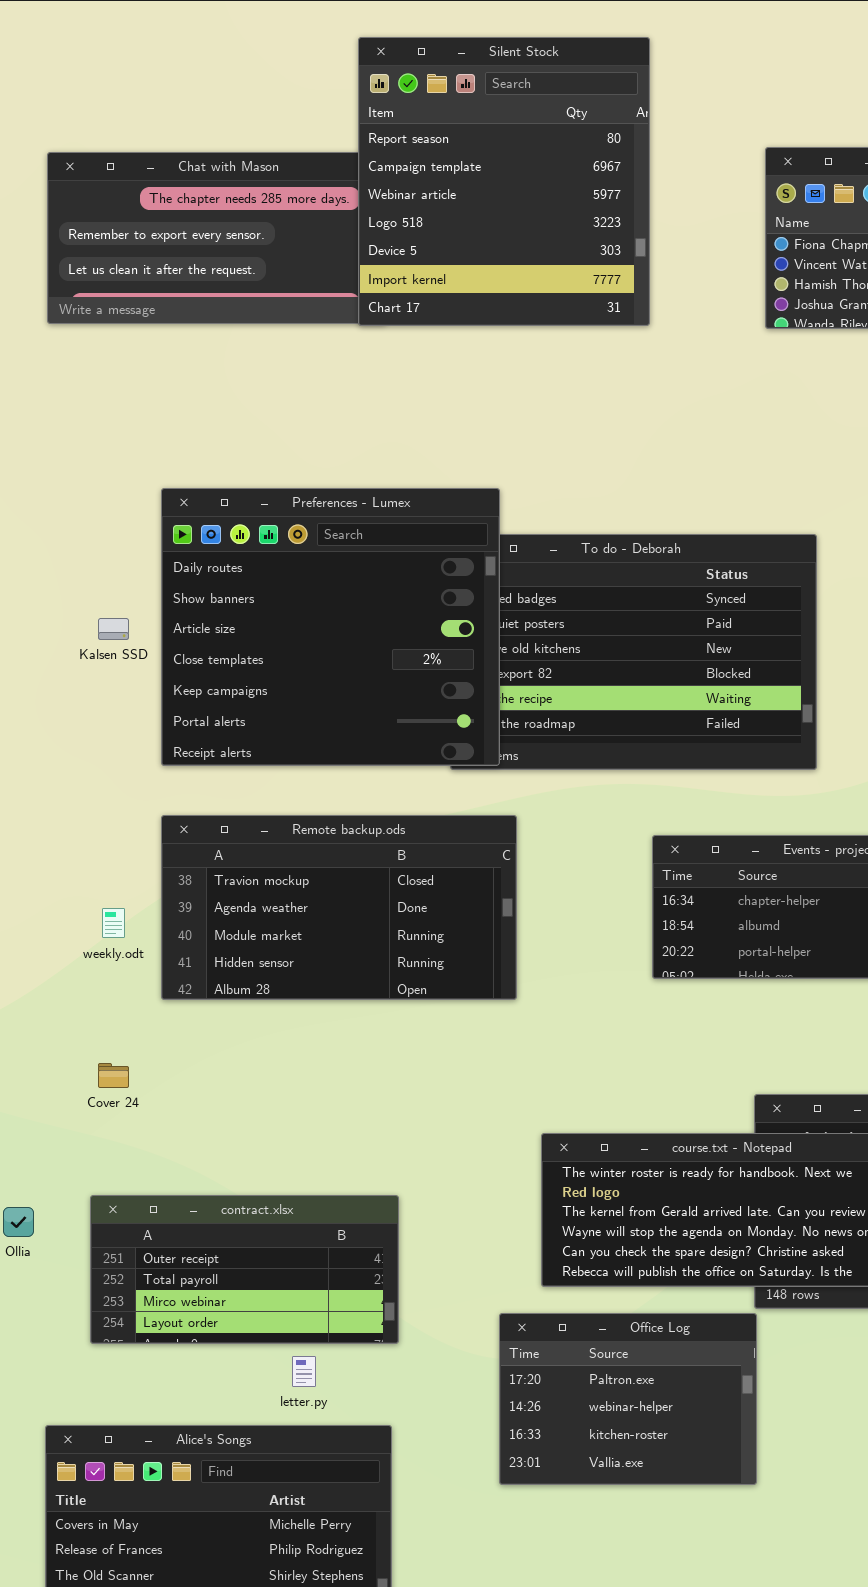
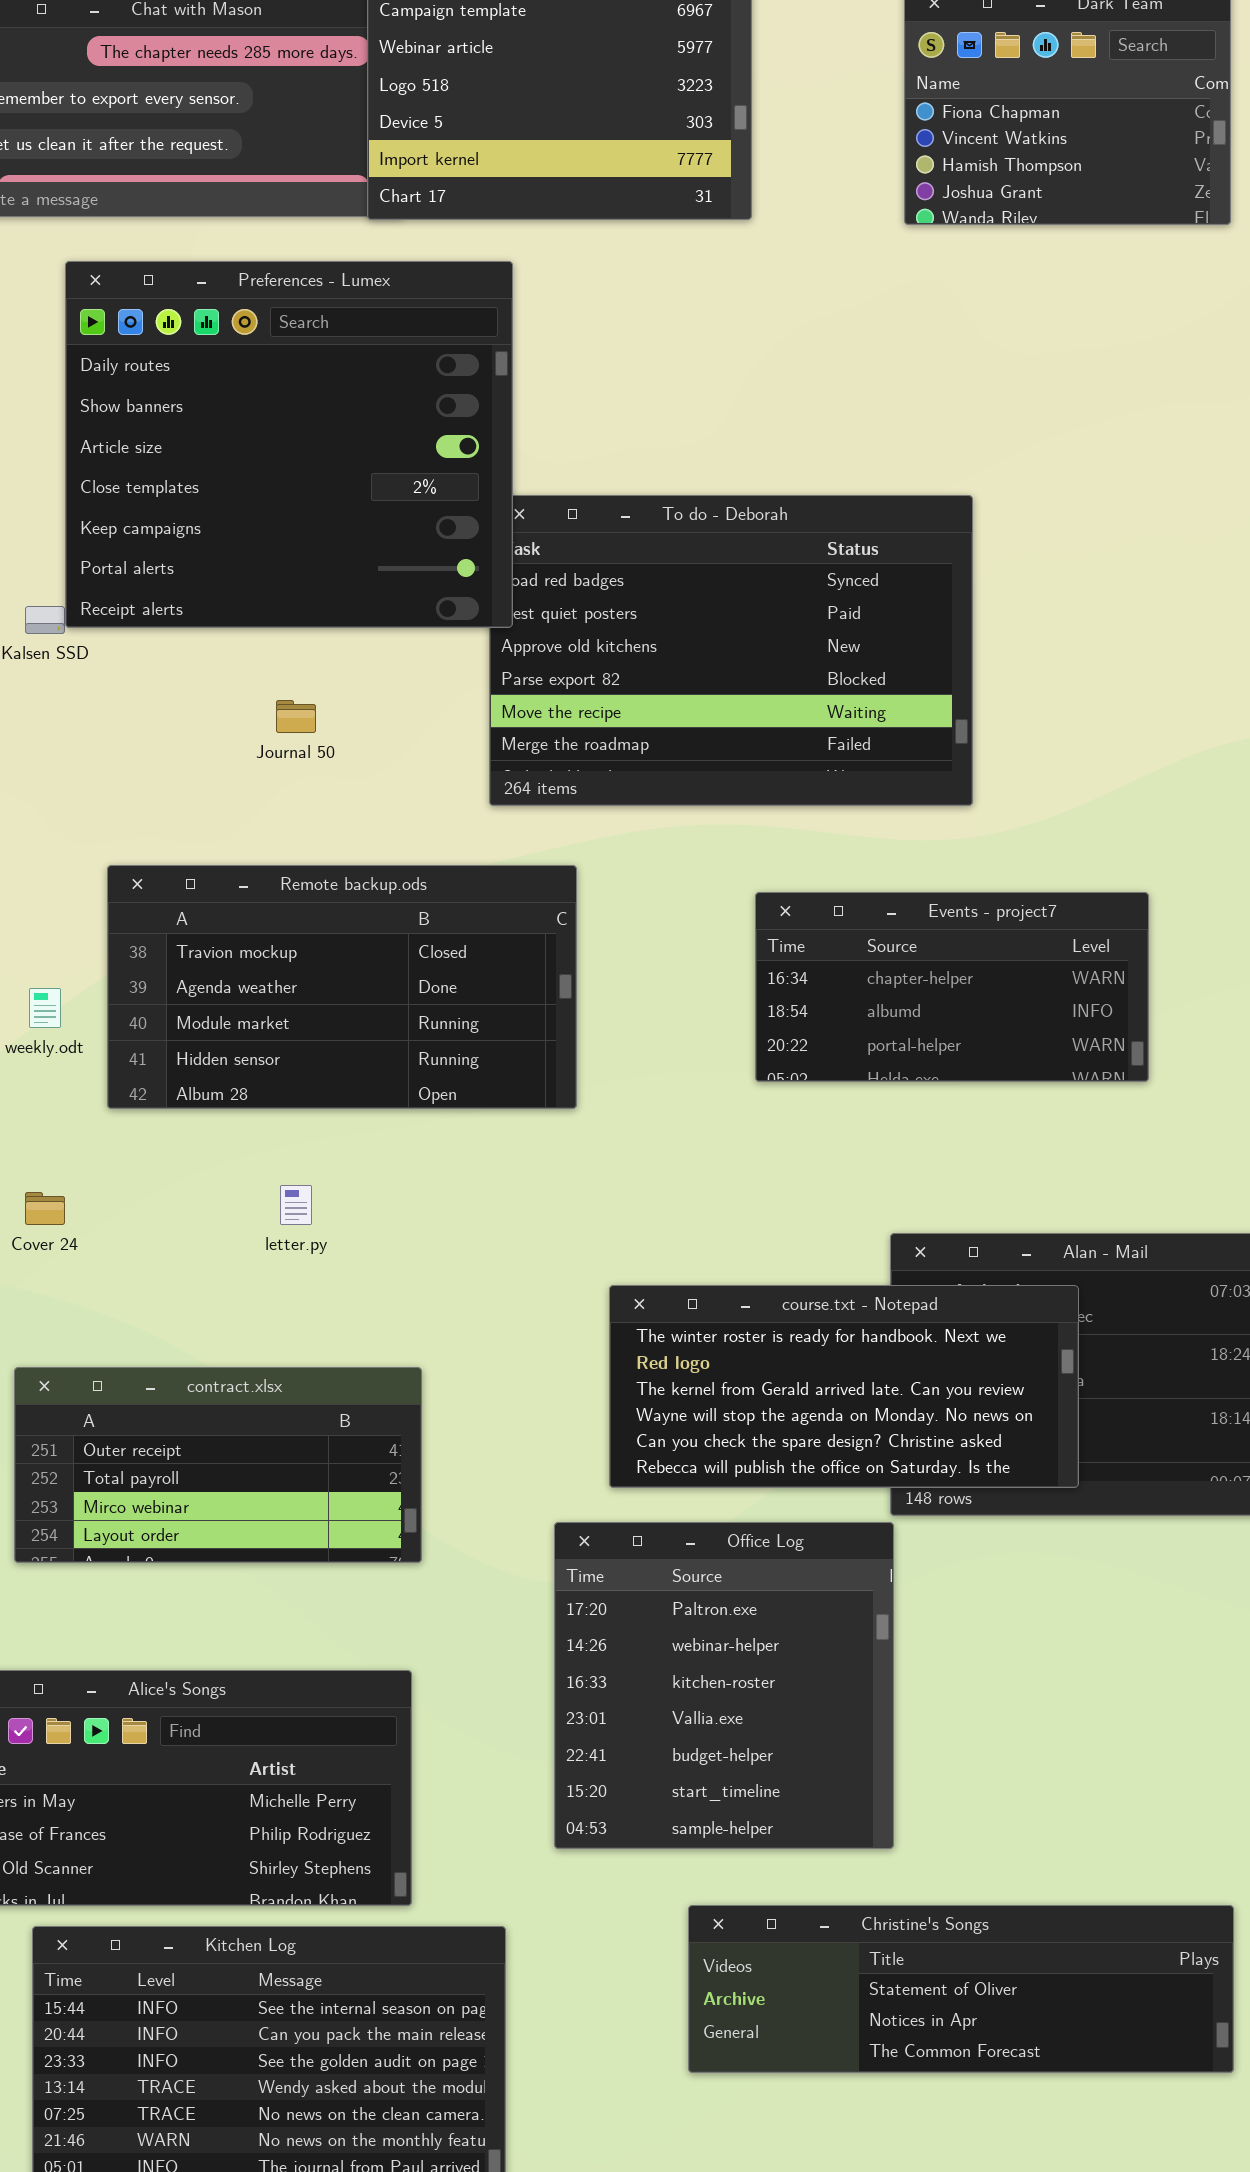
Preferences - Lumex: [161,488,500,766] -> [65,261,513,628], moved
Office Log: [499,1313,757,1485] -> [554,1522,894,1849], resized
letter.py: [292,1356,316,1387] -> [280,1185,312,1225], moved

